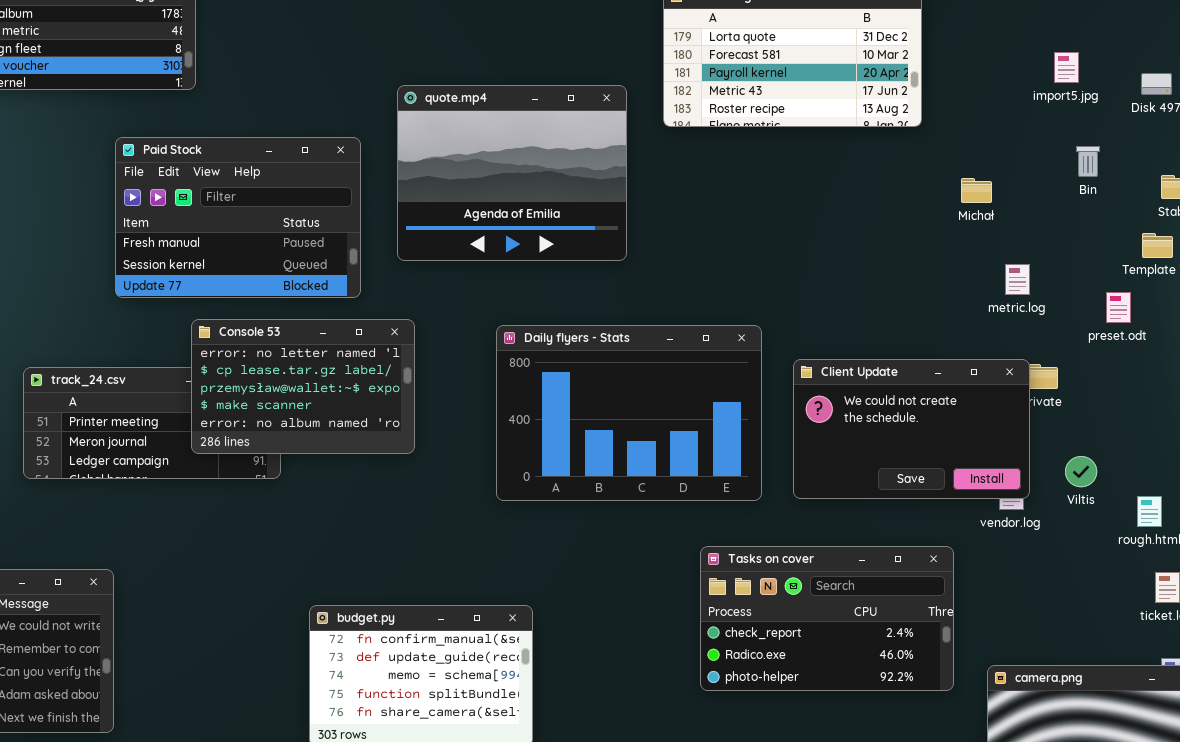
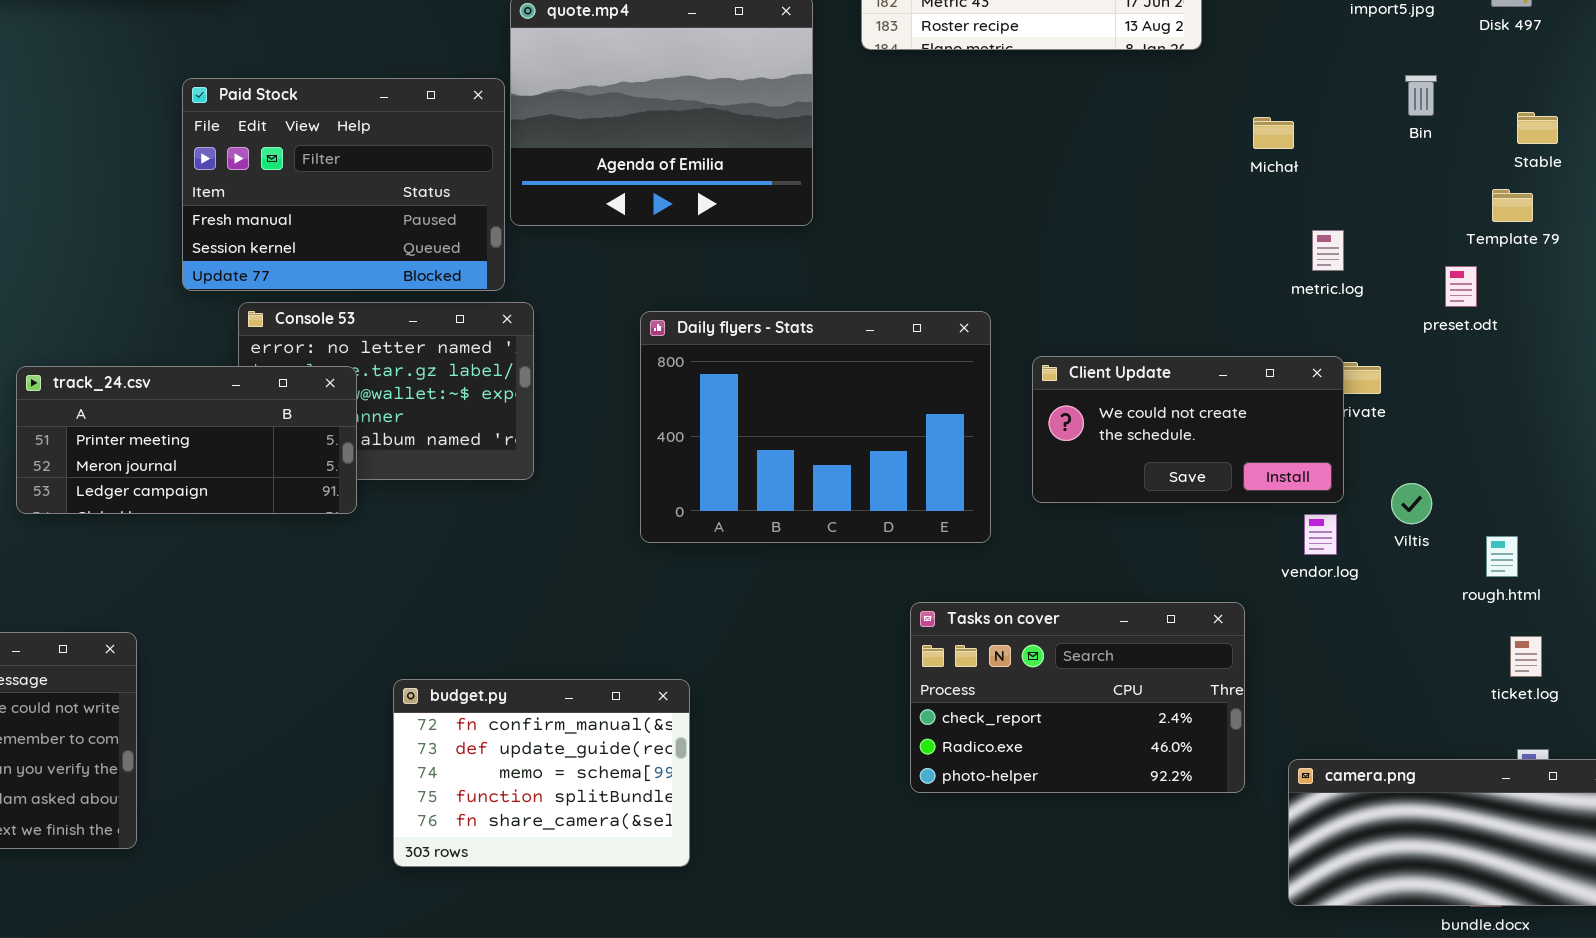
Paid Stock: [115,137,361,298] -> [182,78,505,291], moved
Client Update: [793,359,1030,499] -> [1032,356,1344,503], resized
track_24.csv: [23,367,281,479] -> [16,366,357,514], raised

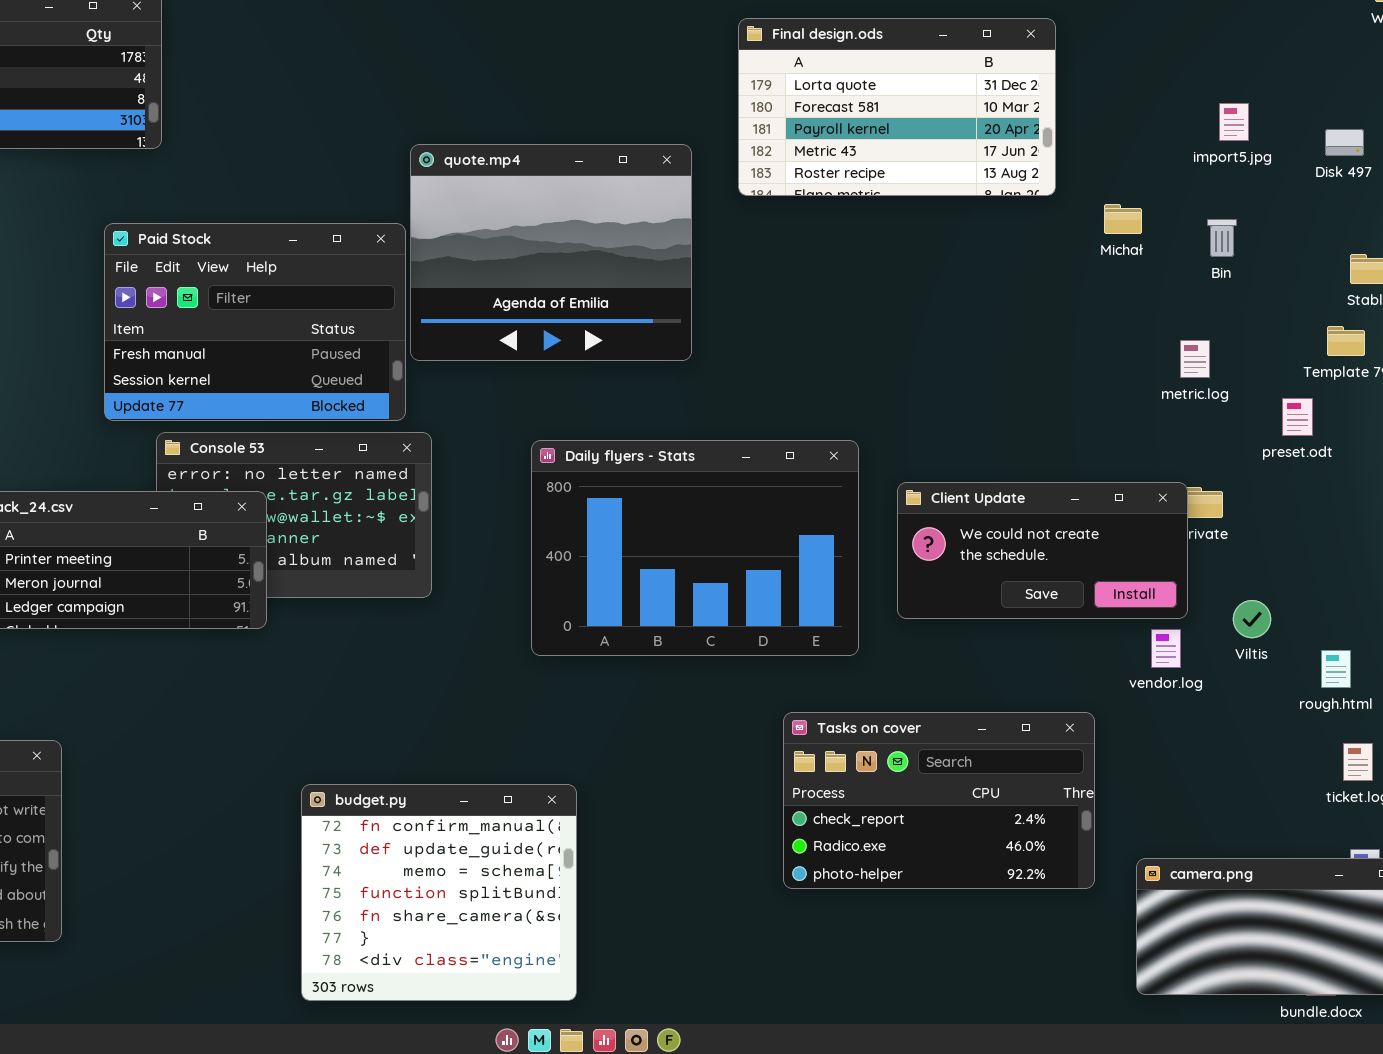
Bin: [1405,75,1437,116] -> [1207,219,1237,257], moved
Michał: [1253,117,1294,149] -> [1104,204,1142,234], moved
metric.log: [1312,230,1344,271] -> [1180,340,1210,378], moved
budget.py: [393,679,690,867] -> [301,784,577,1001], resized

